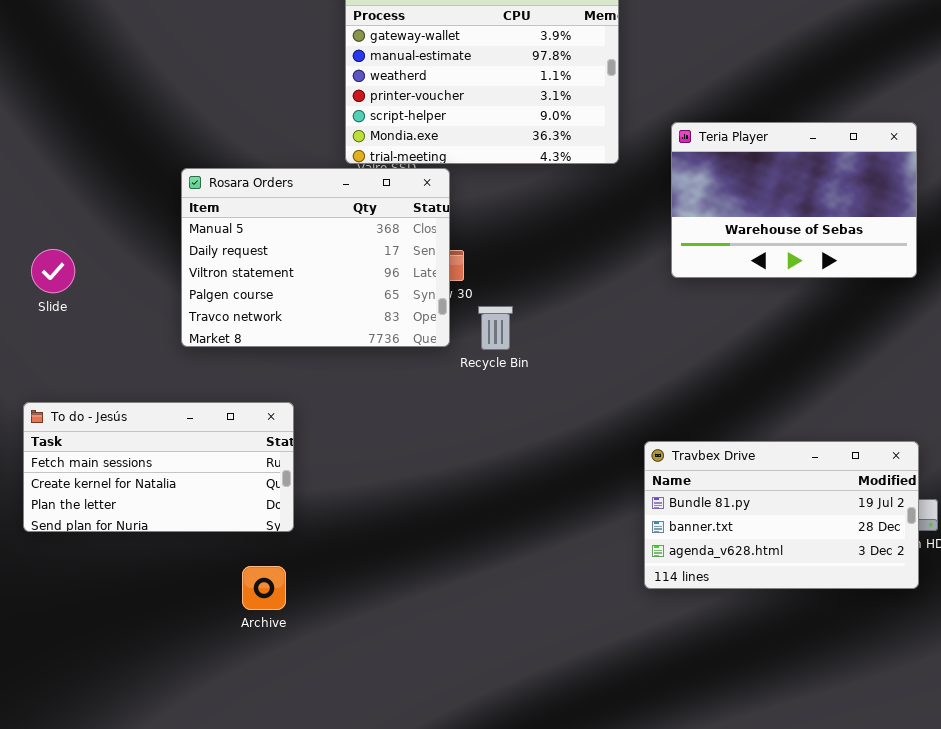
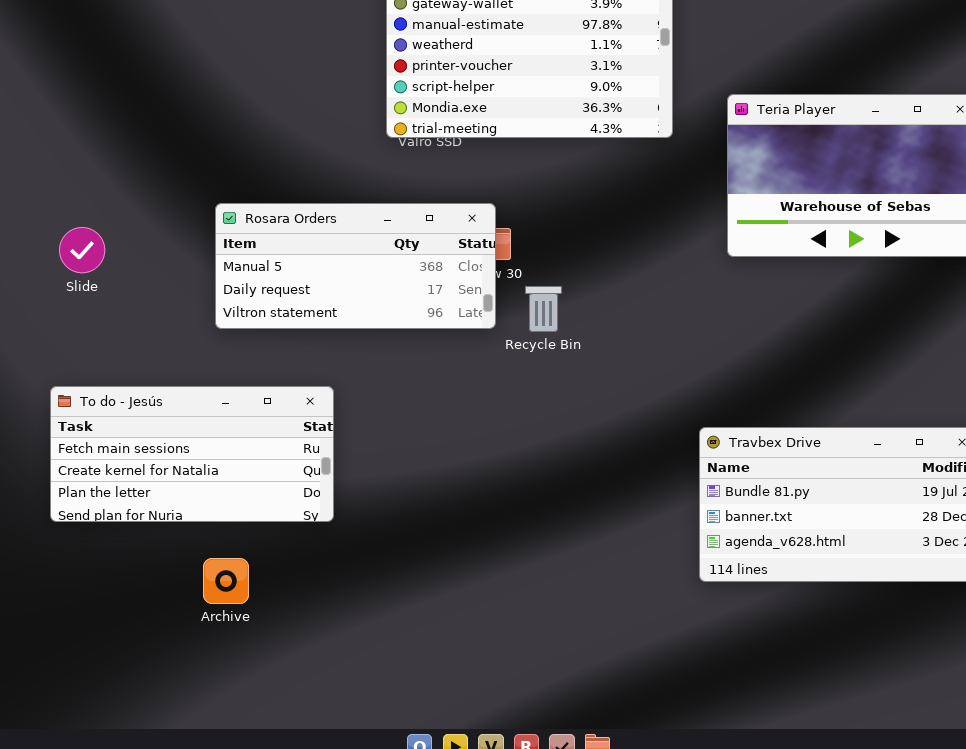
Rosara Orders: [181,168,450,347] -> [215,203,496,329], resized
Archive: [242,566,286,610] -> [203,558,249,604], moved

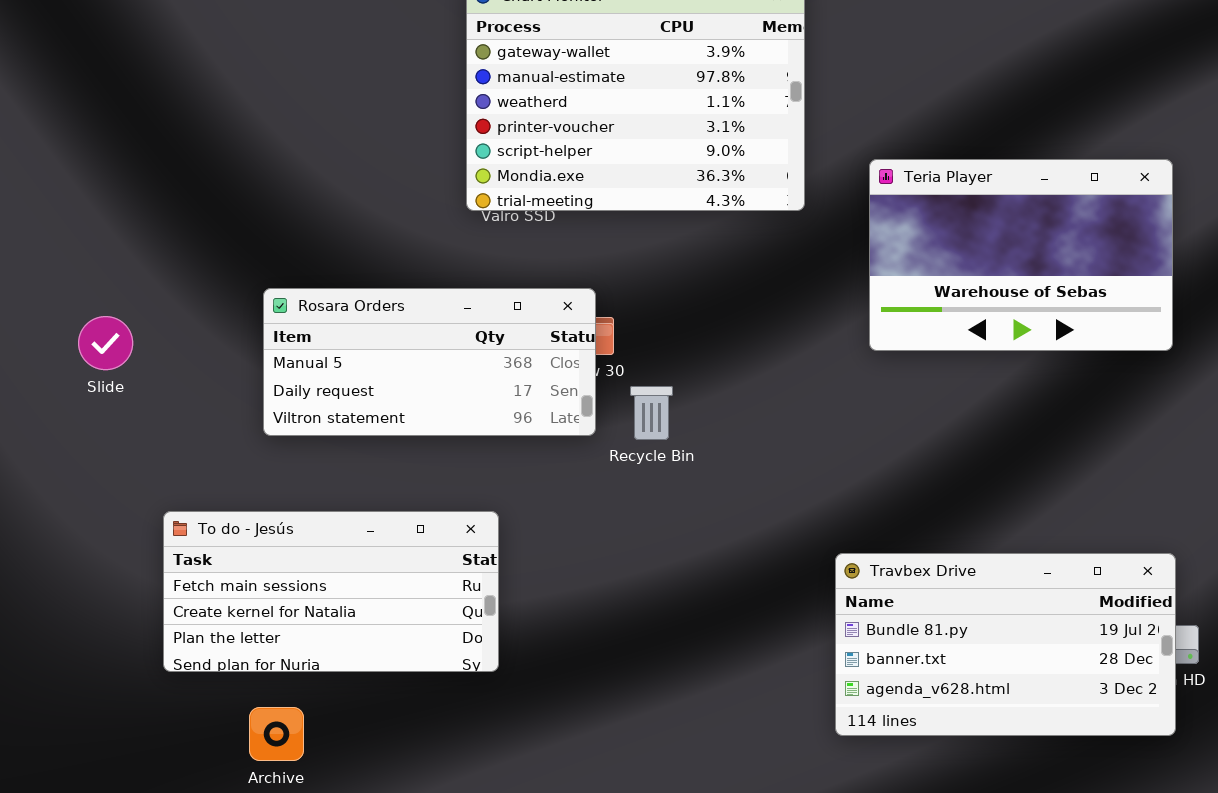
To do - Jesús: [50,386,334,522] -> [163,511,499,672], moved

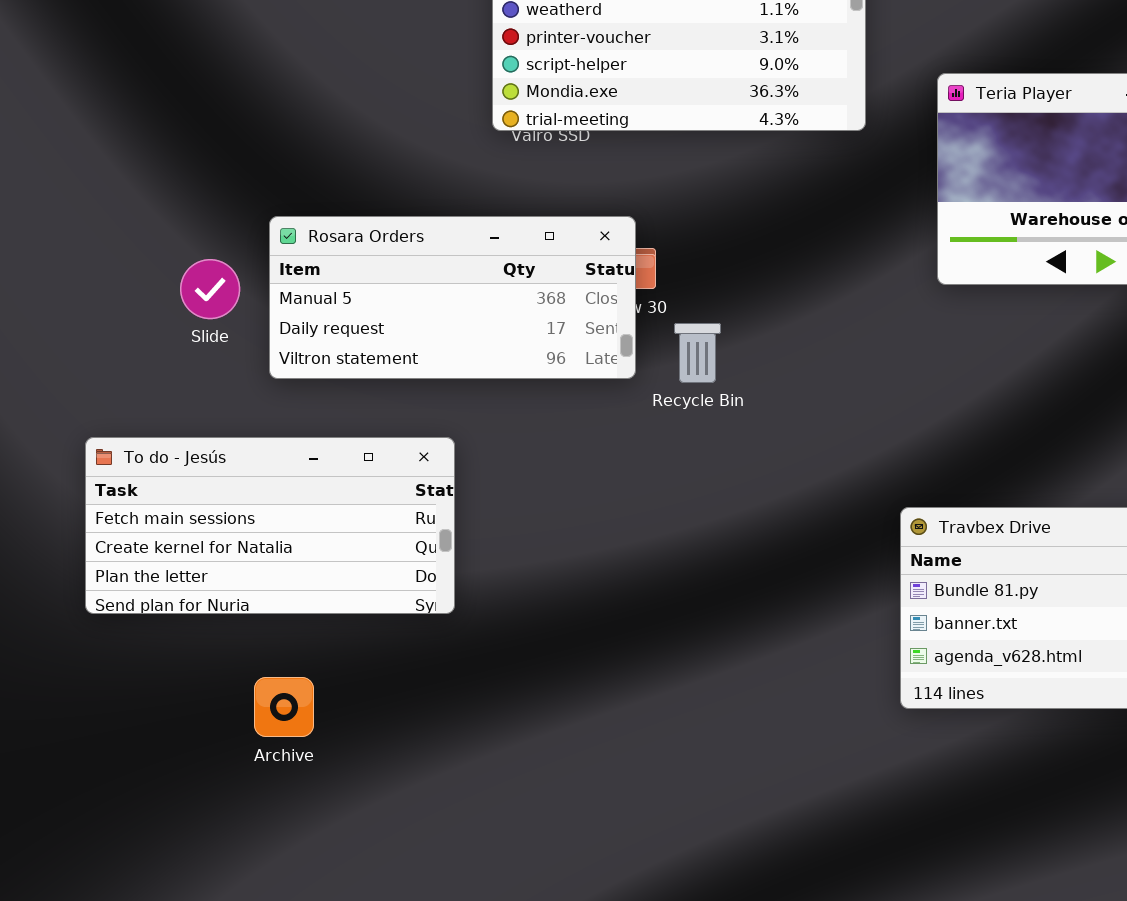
Slide: [78,316,133,370] -> [180,259,240,319], moved
To do - Jesús: [163,511,499,672] -> [85,437,455,614], moved

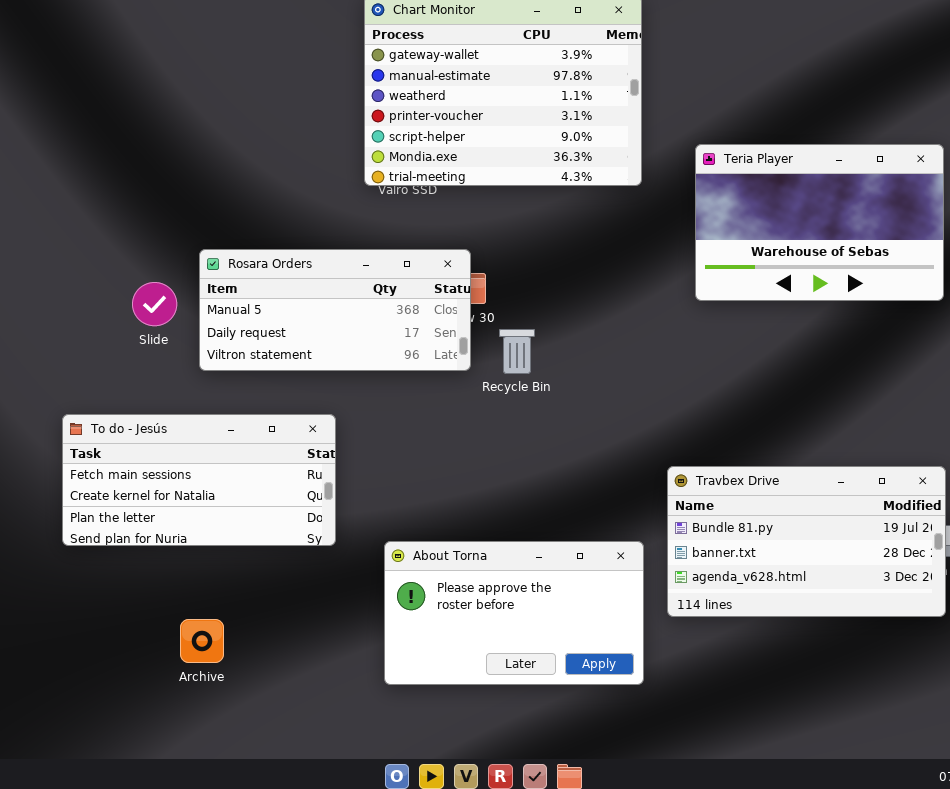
About Torna: none -> [384,541,644,685], opened
Archive: [254,677,314,737] -> [180,619,224,663], moved

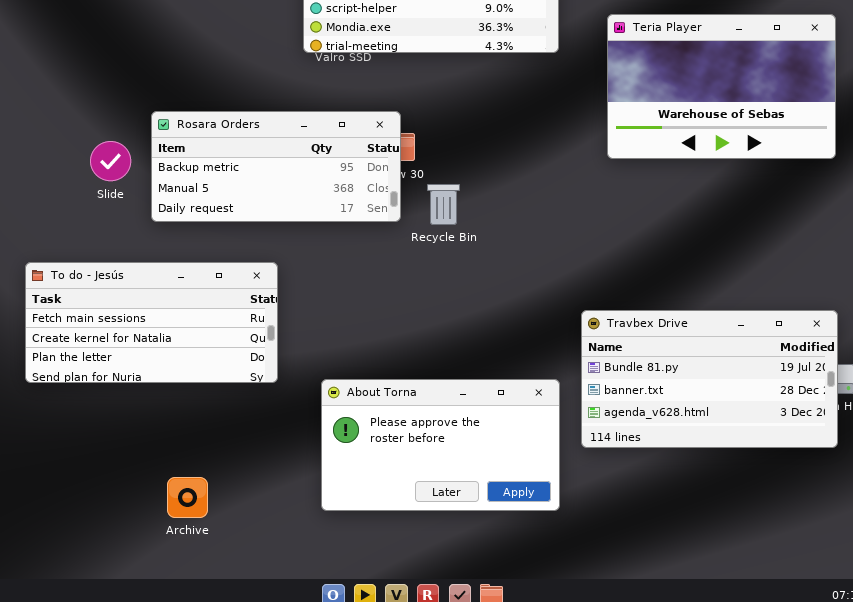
Rosara Orders: [199,249,471,371] -> [151,111,401,222], scrolled up 1 row
Archive: [180,619,224,663] -> [167,477,208,518], moved

